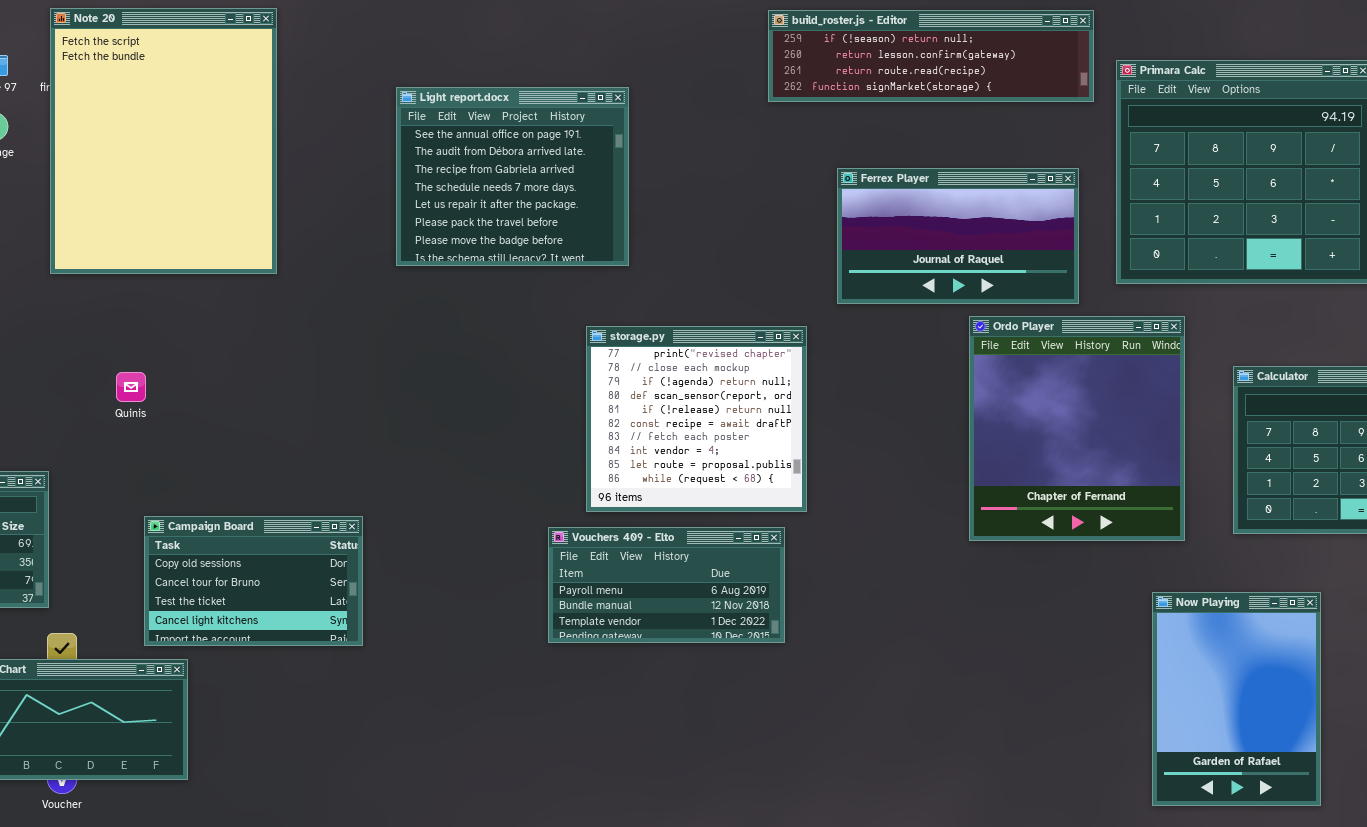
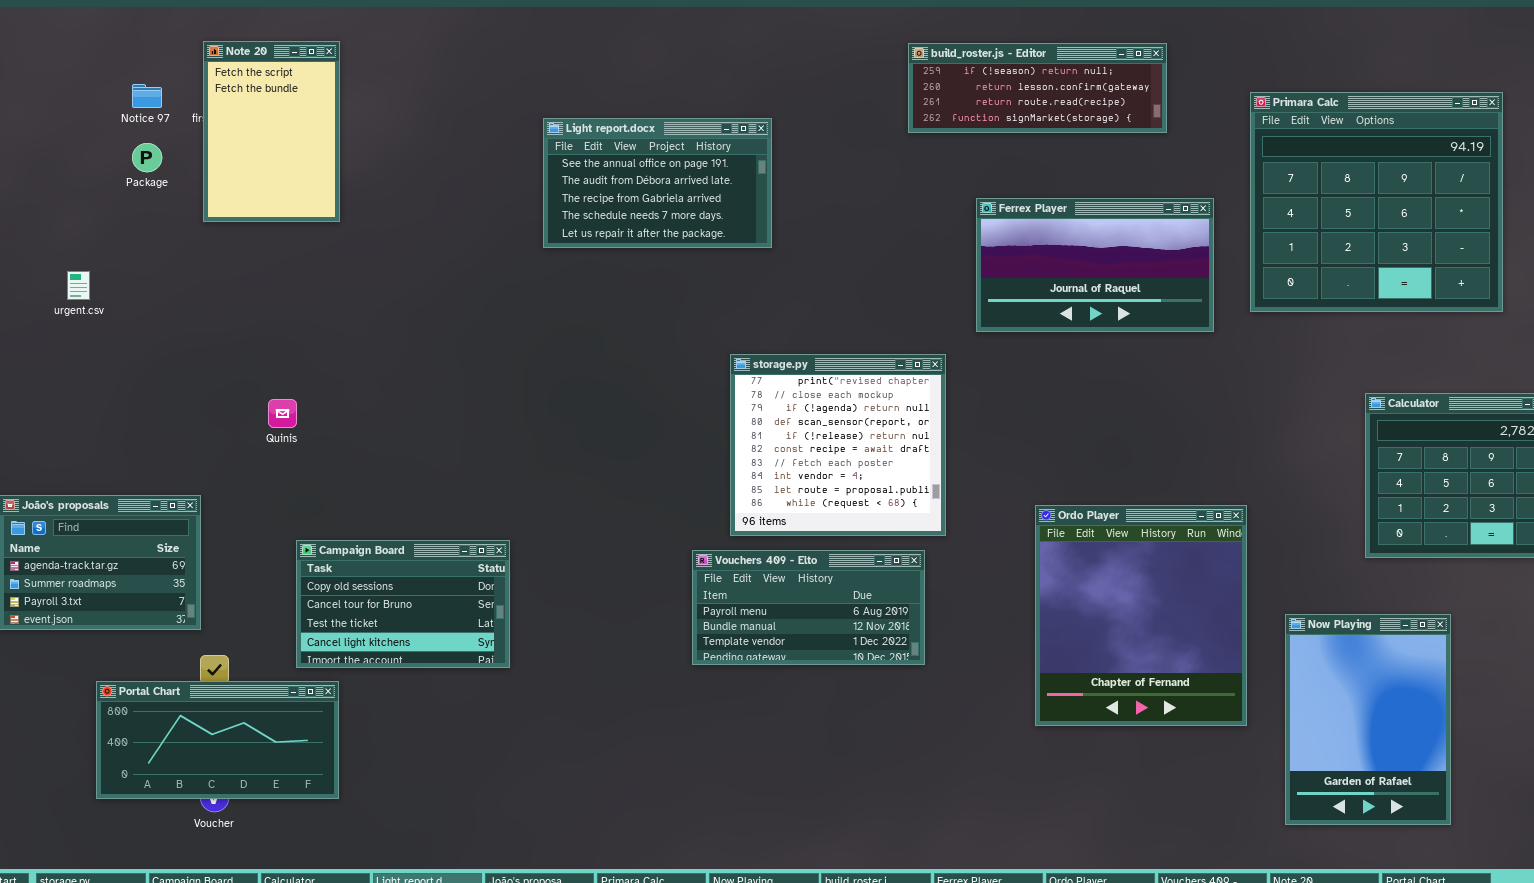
Note 20: [50,8,277,274] -> [203,41,340,222], resized
build_roster.js - Editor: [768,10,1094,102] -> [908,43,1167,133], resized
Light report.docx: [396,87,629,266] -> [543,118,772,248], resized
Ordo Player: [969,316,1185,541] -> [1035,505,1247,726], moved

